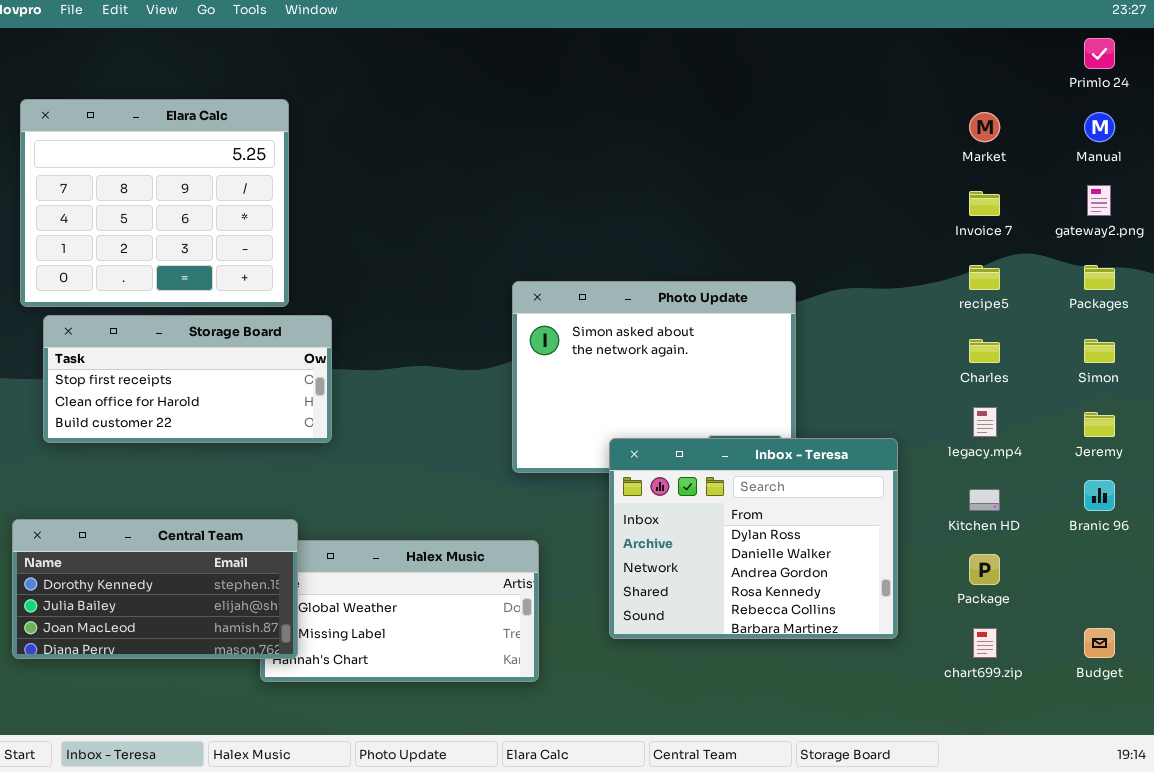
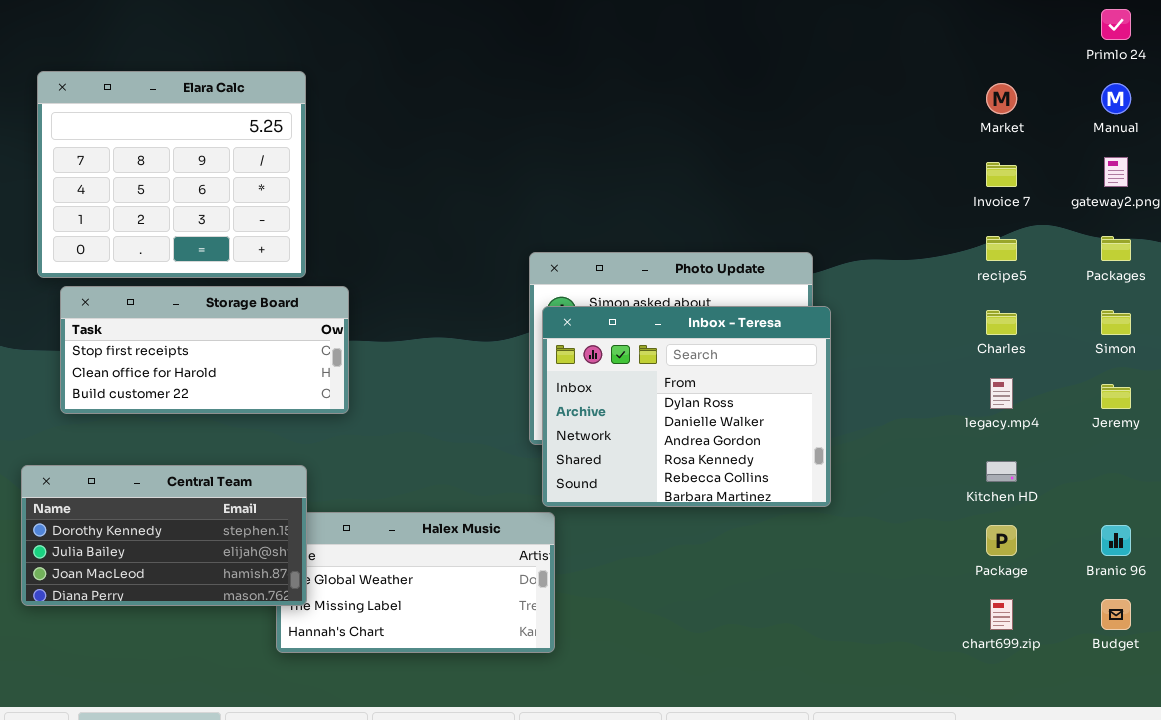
Inbox - Teresa: [609,438,898,639] -> [542,306,831,507], moved
Branic 96: [1084,480,1115,511] -> [1101,525,1131,556], moved
Central Team: [12,519,298,659] -> [21,465,307,606], moved

